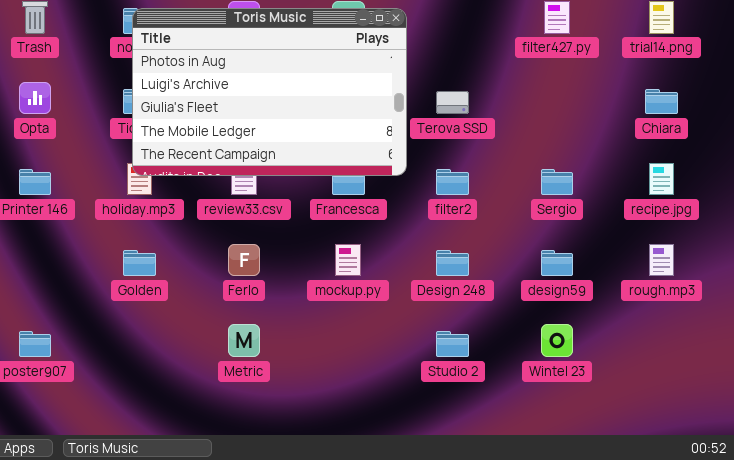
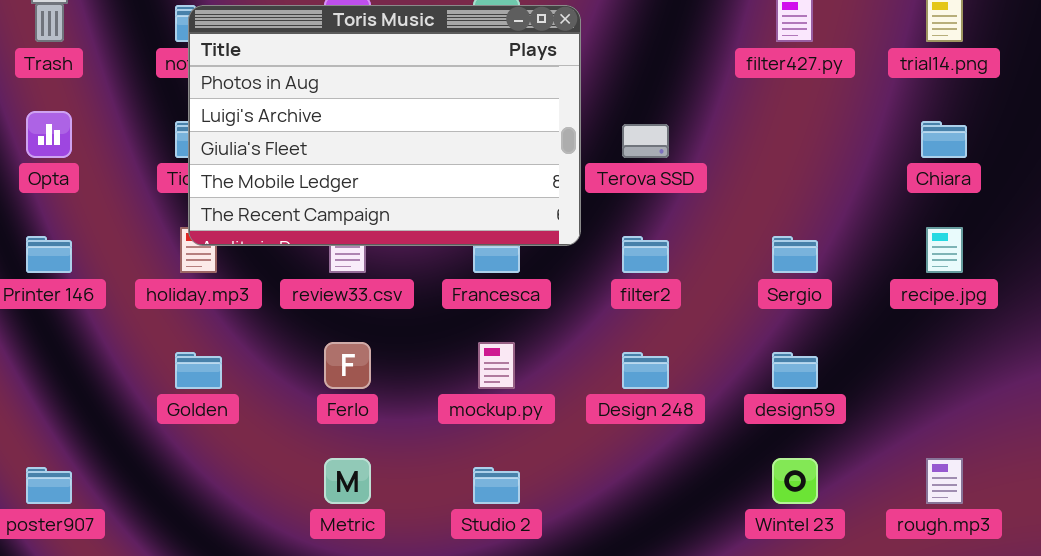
rough.mp3: [649,244,674,276] -> [926,458,963,504], moved
Studio 2: [436,331,469,357] -> [473,467,520,504], moved

